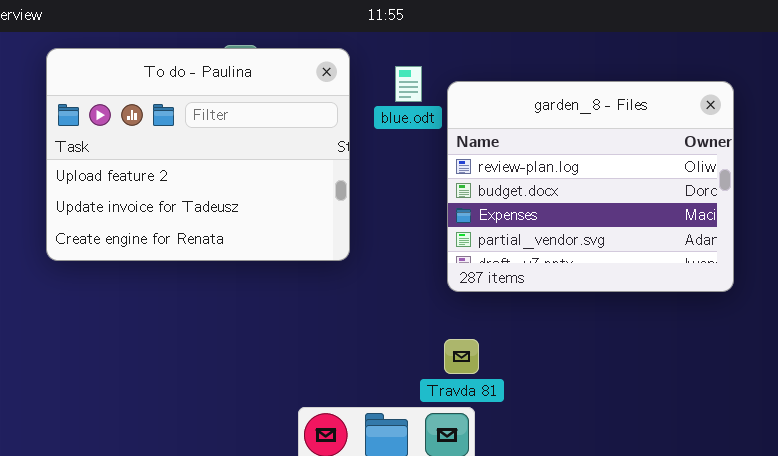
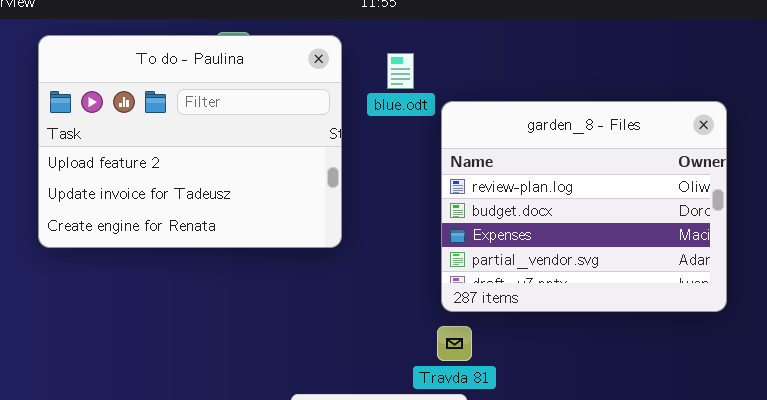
garden_8 - Files: [447,81,734,292] -> [441,101,727,312], moved

